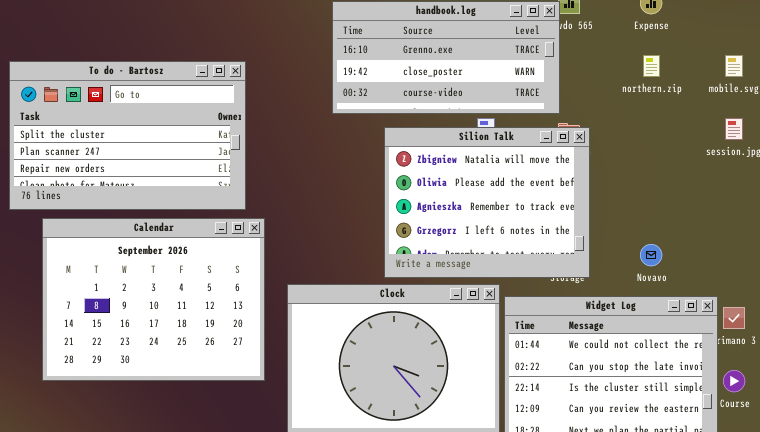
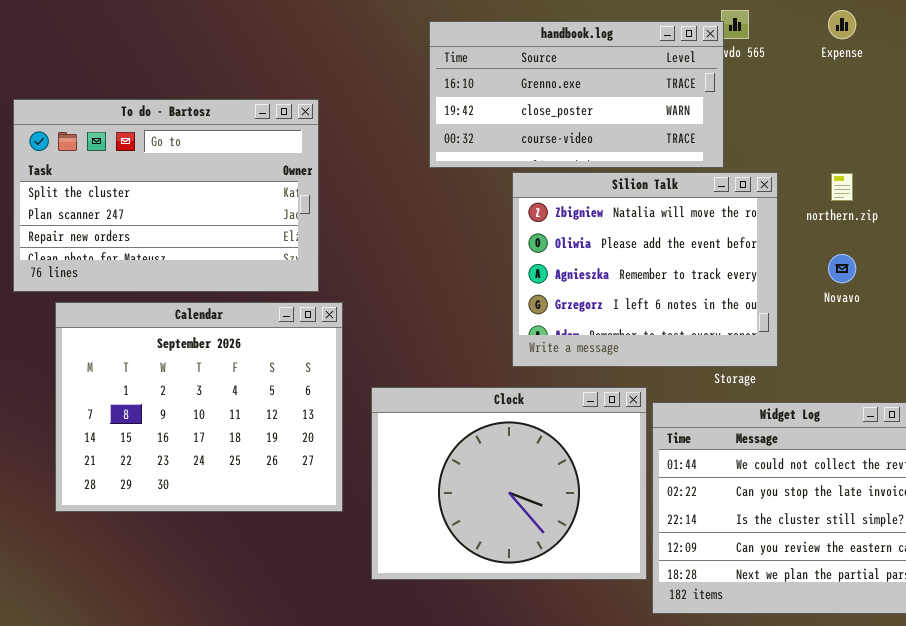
northern.zip: [643,55,660,77] -> [831,173,853,201], moved
Silion Talk: [384,127,590,278] -> [512,172,778,367], moved
Novavo: [640,244,662,266] -> [828,254,856,283], moved

